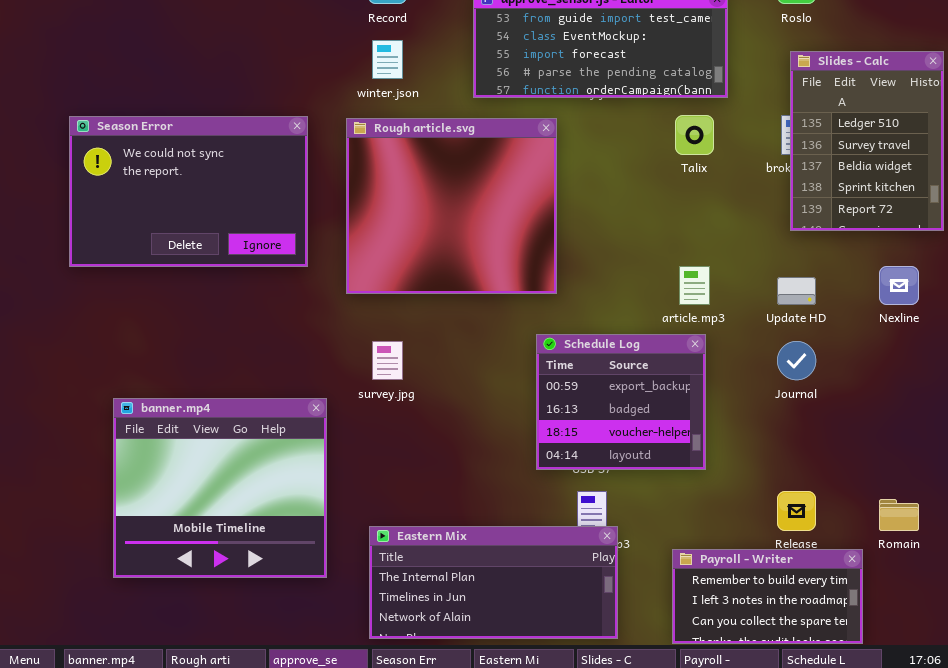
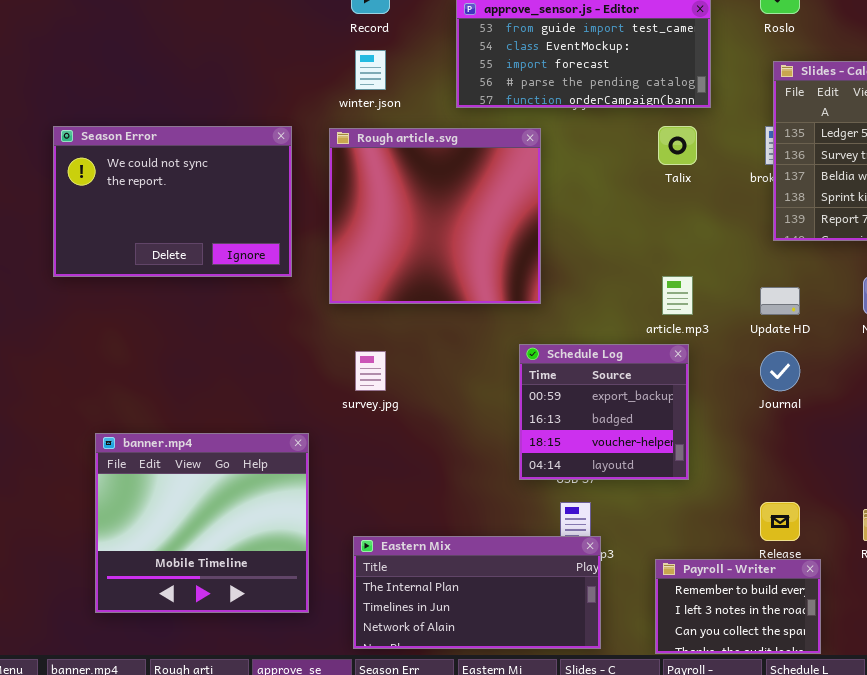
banner.mp4: [113,398,327,578] -> [95,433,309,613], moved
Payroll - Writer: [672,549,863,644] -> [655,559,821,654], resized

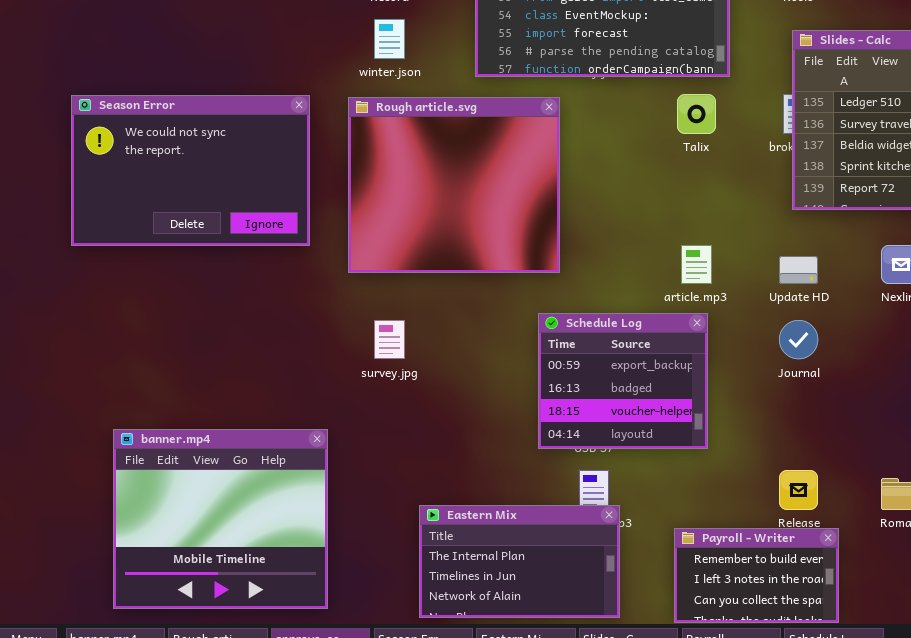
banner.mp4: [95,433,309,613] -> [113,429,328,609], moved
Eastern Mix: [353,536,601,649] -> [419,505,620,618], resized

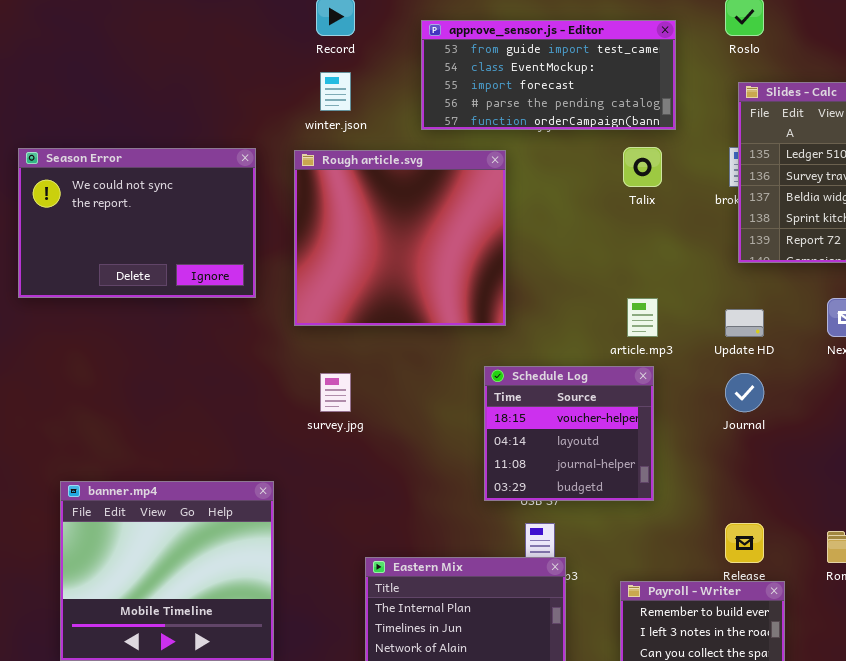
Schedule Log: [538,313,708,449] -> [484,366,654,501], scrolled down 2 rows

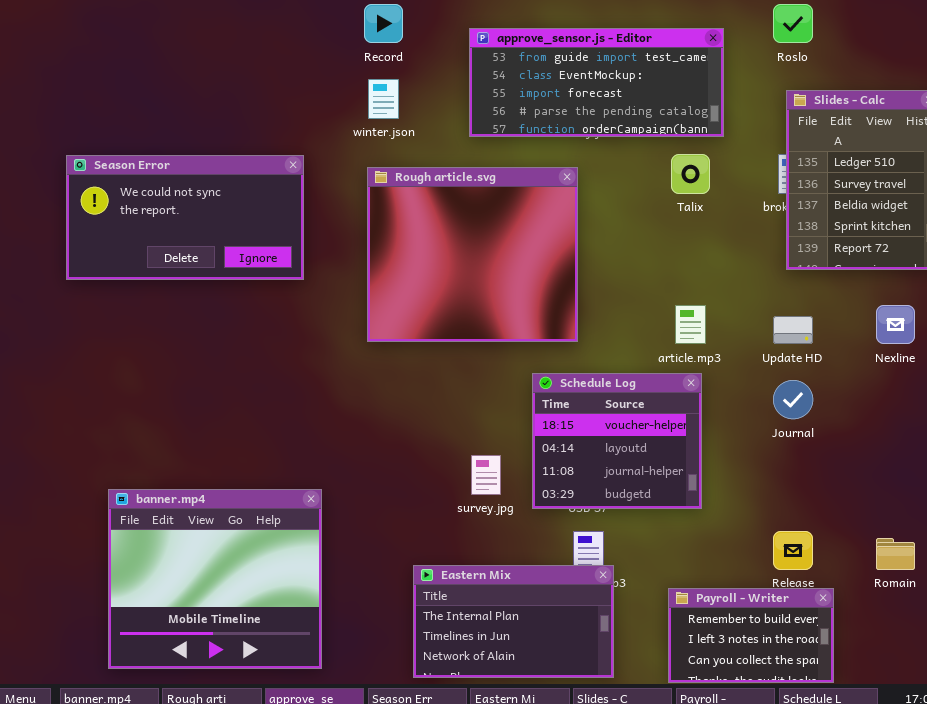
Season Error: [18,148,256,298] -> [66,155,304,280], resized
Rough article.svg: [294,150,506,326] -> [367,167,578,342], moved
survey.jpg: [320,373,351,412] -> [471,455,501,495], moved

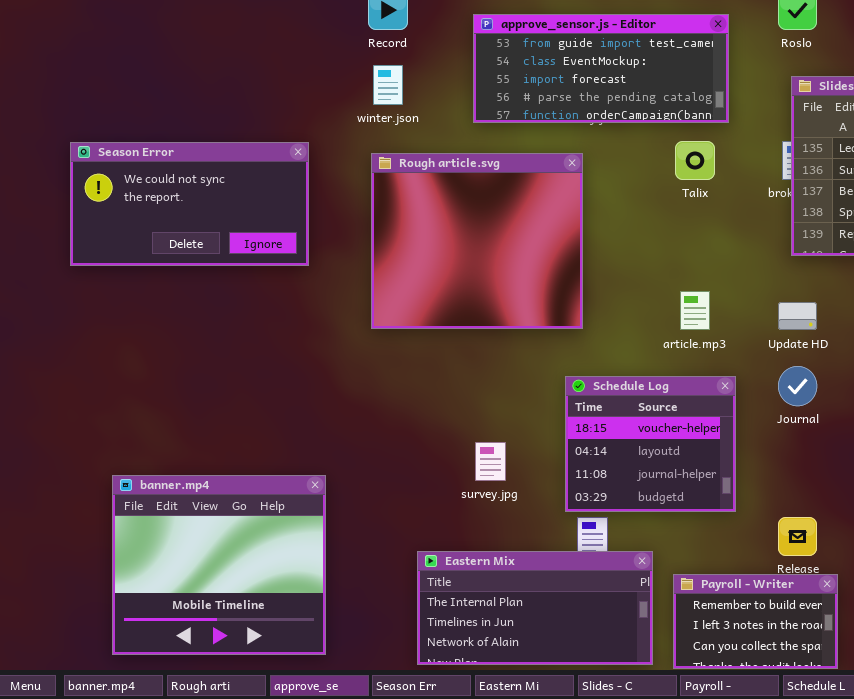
Schedule Log: [532,373,702,509] -> [565,376,736,512], moved
Eastern Mix: [413,565,614,678] -> [417,551,653,665], resized

